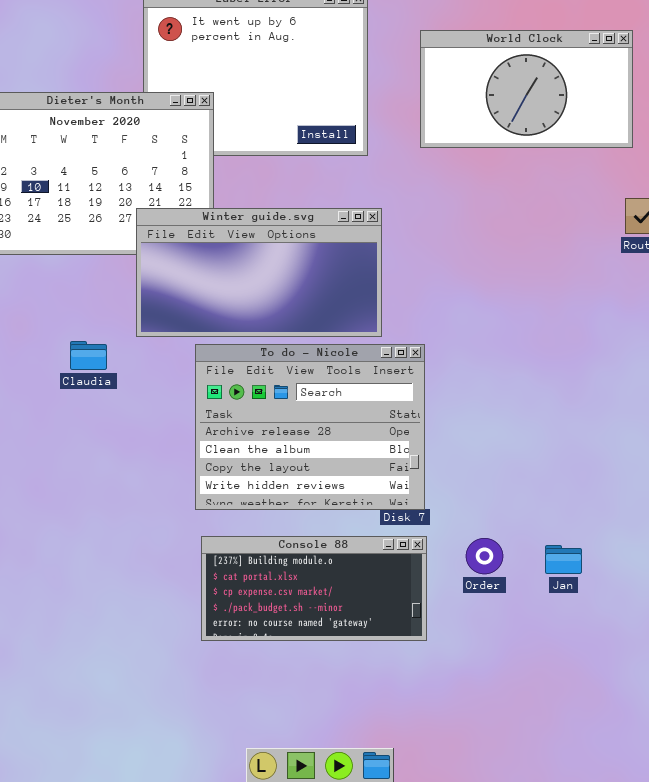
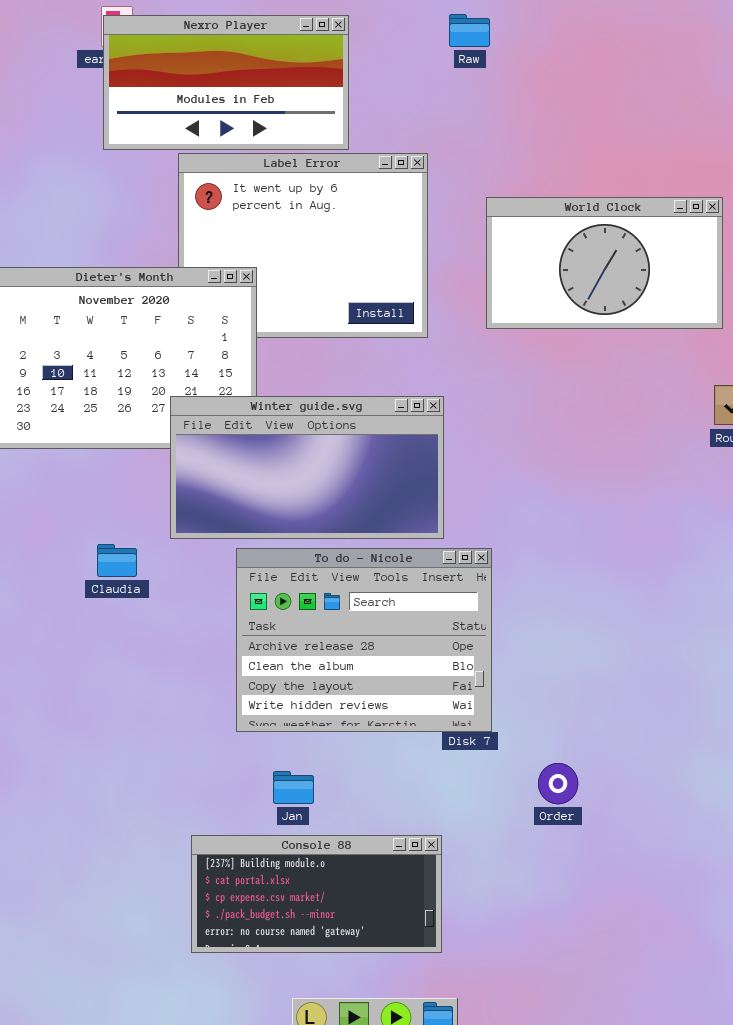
Console 88: [201,536,427,641] -> [191,835,442,953], moved
Jan: [545,545,582,574] -> [273,771,314,804], moved

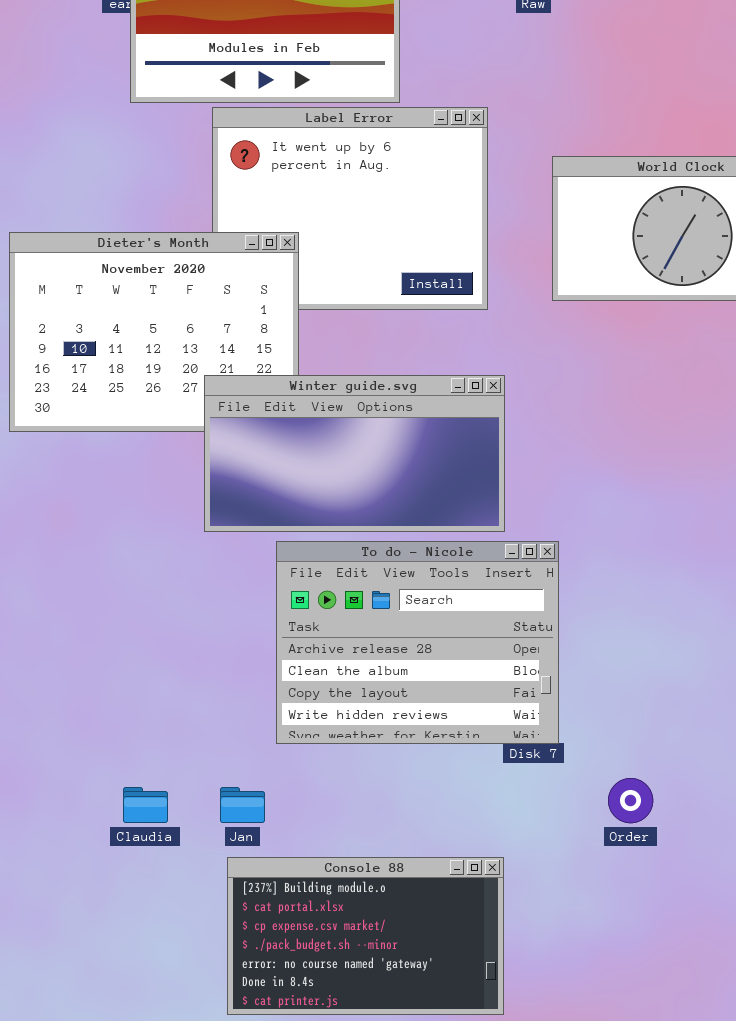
Claudia: [97,544,137,577] -> [123,787,168,823], moved
Jan: [273,771,314,804] -> [220,787,265,823], moved
Console 88: [191,835,442,953] -> [227,857,504,1015], resized

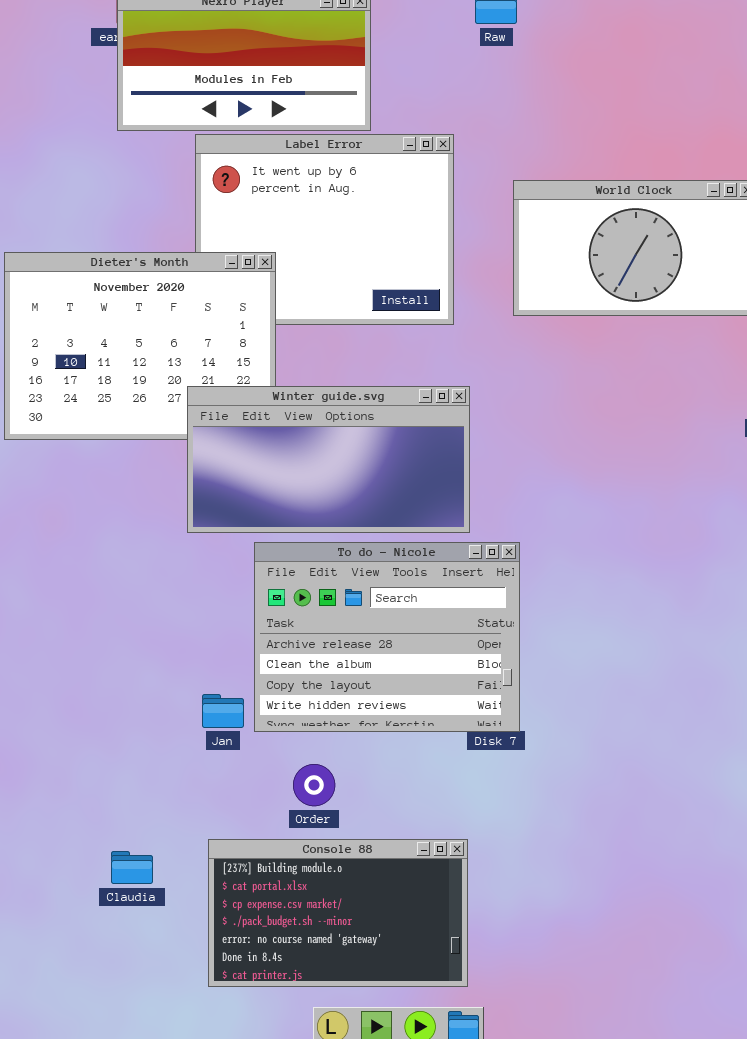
Order: [608,778,653,823] -> [293,764,335,806], moved
Claudia: [123,787,168,823] -> [111,851,153,884], moved
Jan: [220,787,265,823] -> [202,694,244,728], moved

